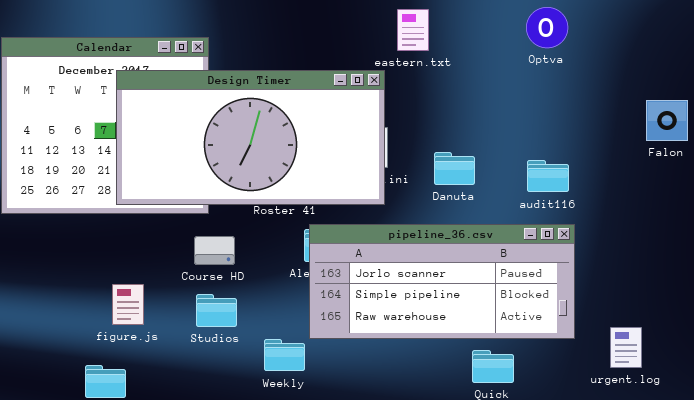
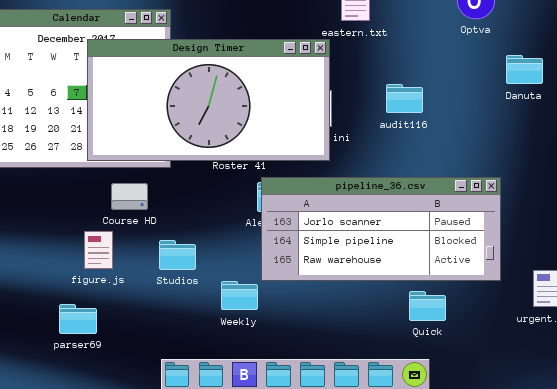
Danuta: [434,152,475,185] -> [506,55,543,84], moved
audit116: [527,160,569,192] -> [386,84,423,113], moved
Course HD: [194,236,235,265] -> [111,183,148,210], moved

